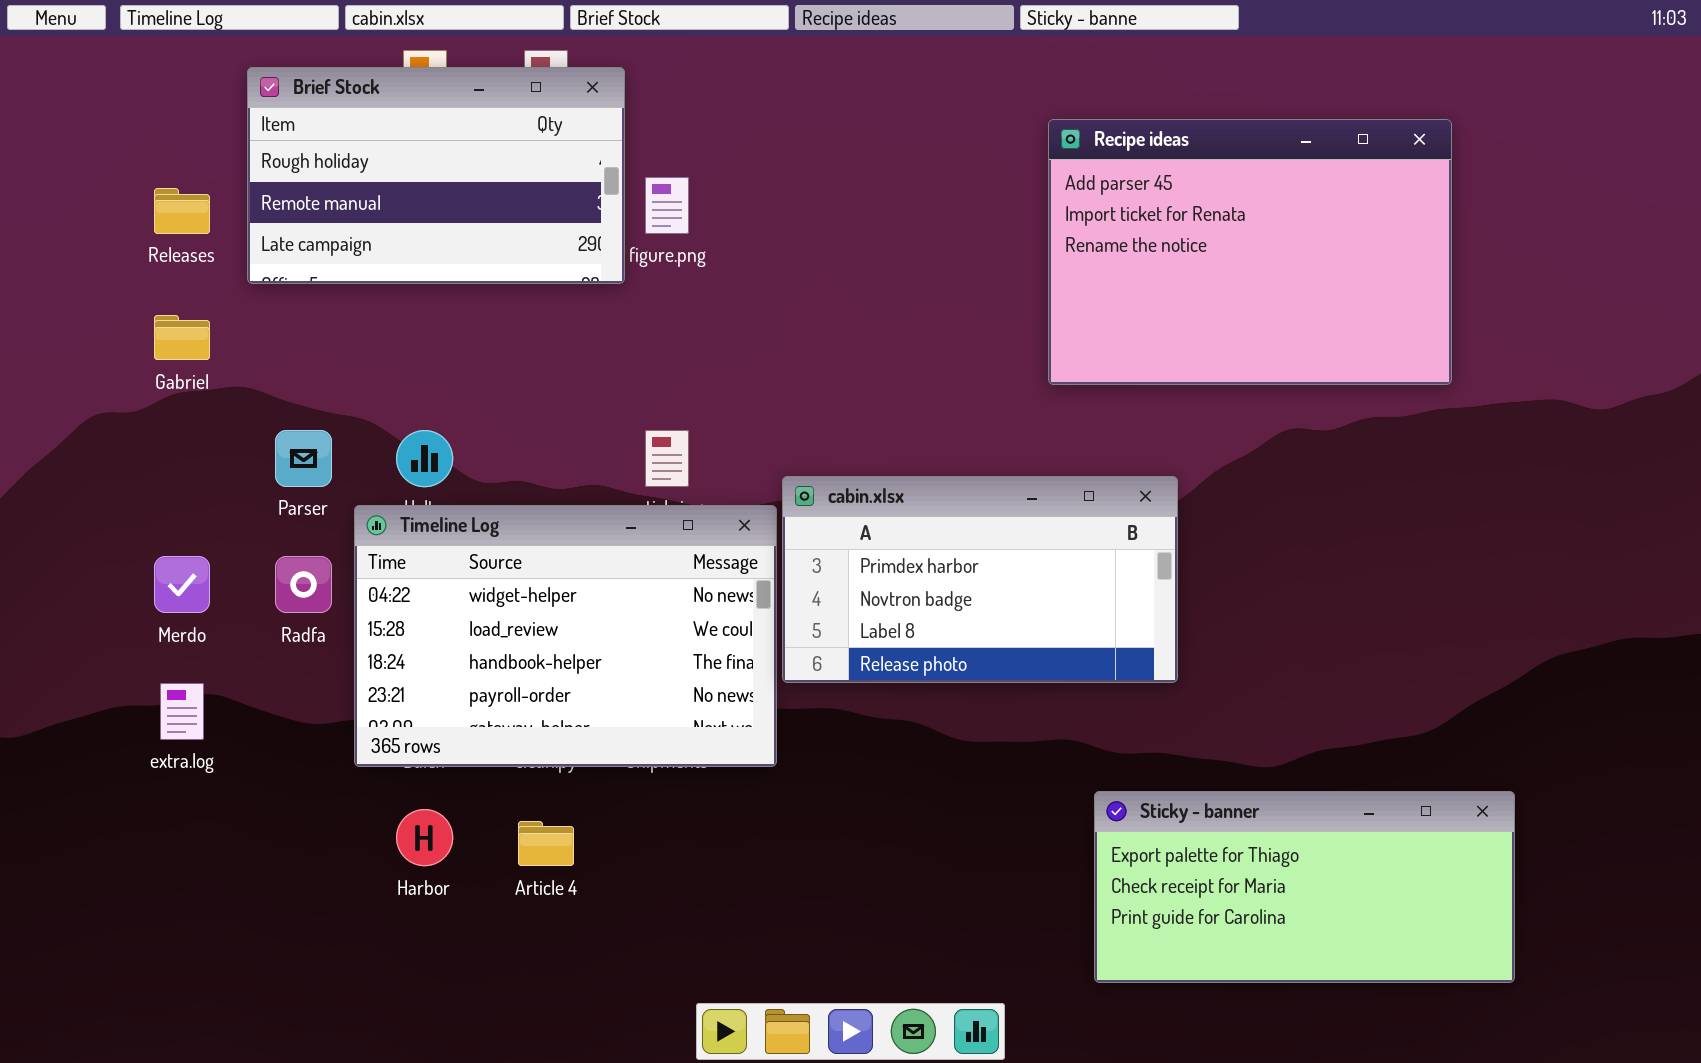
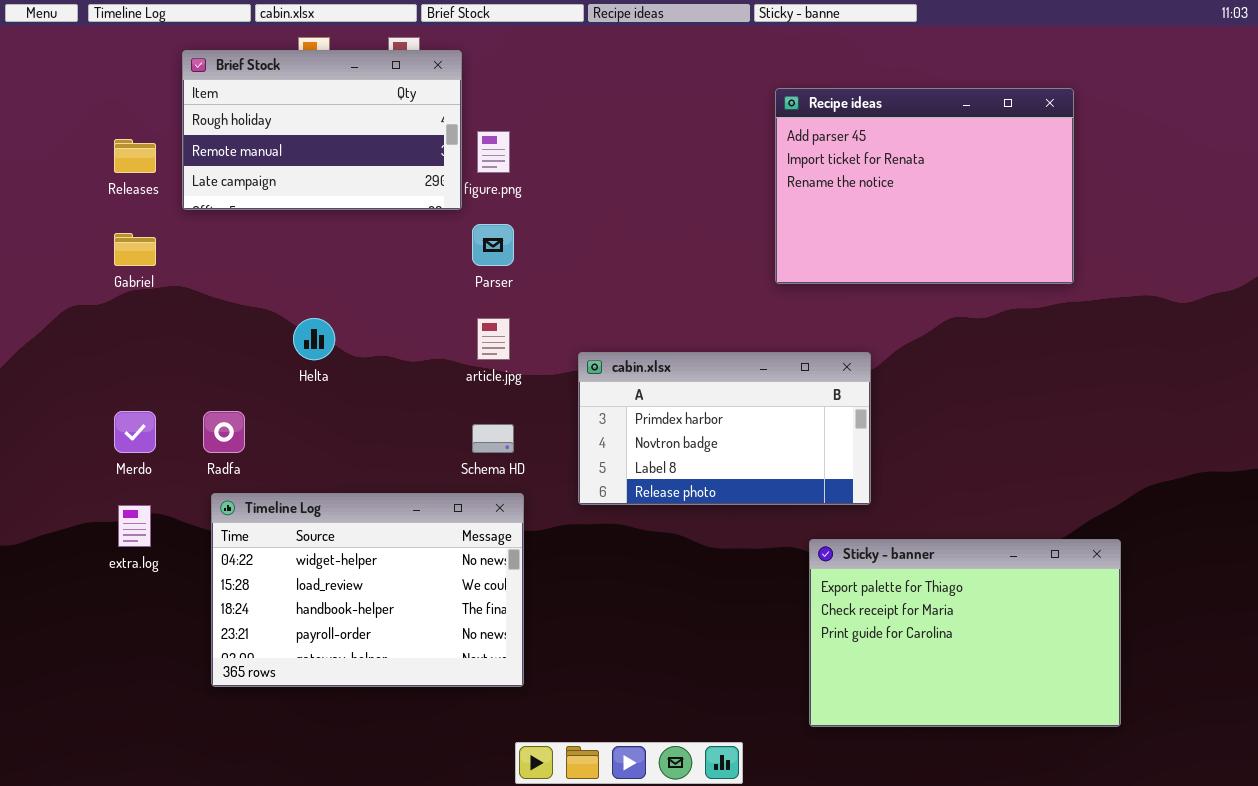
Parser: [275,430,332,487] -> [472,224,514,266], moved
Timeline Log: [354,505,777,767] -> [211,493,524,687], moved
Sticky - banner: [1094,791,1515,983] -> [809,539,1121,727], resized

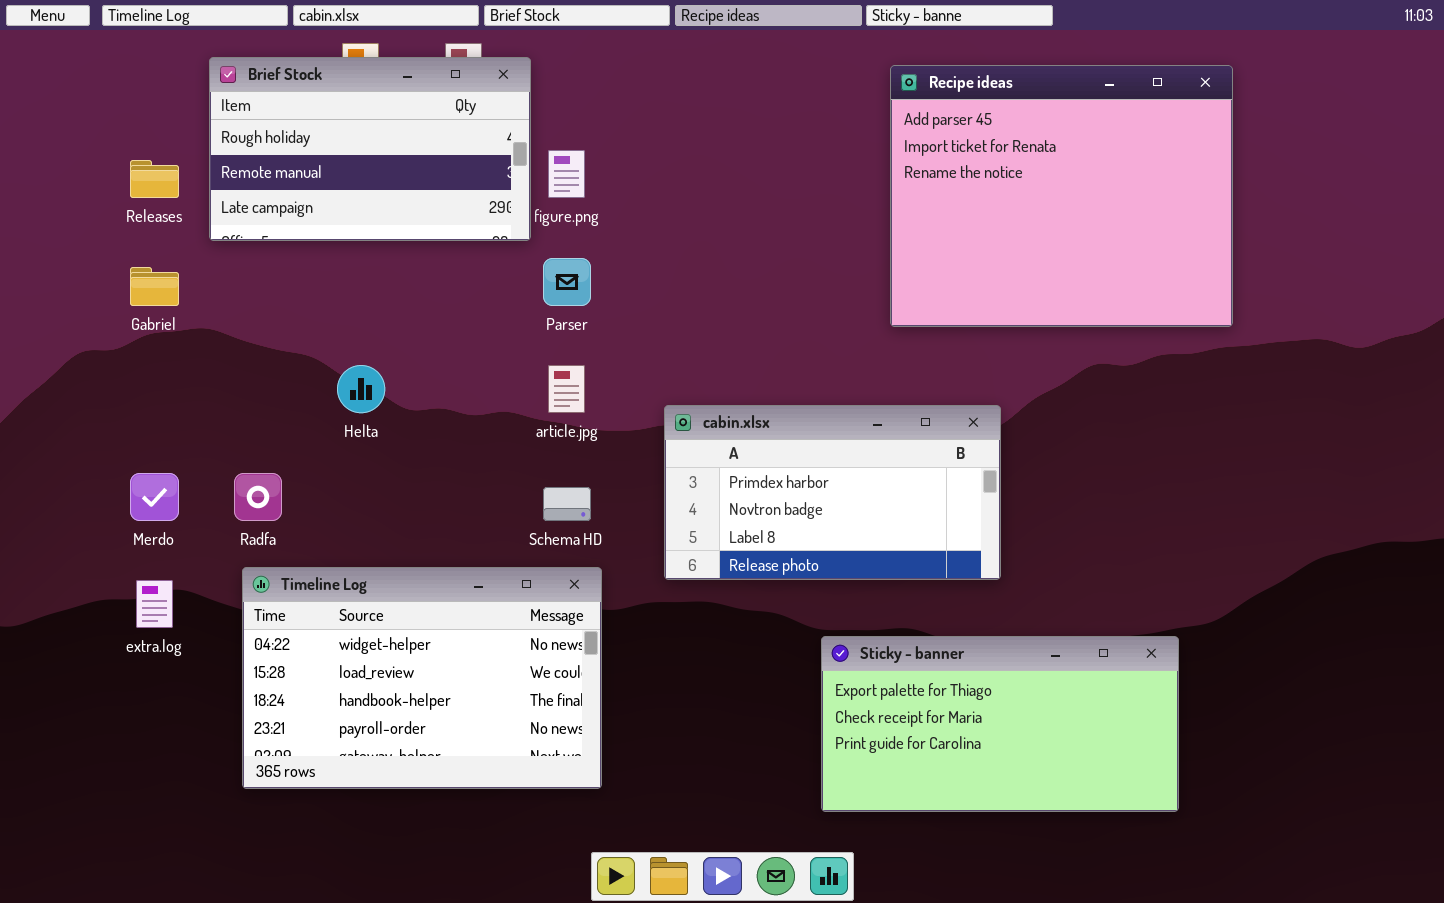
Recipe ideas: [775,88,1074,284] -> [890,65,1233,327], resized
Sticky - banner: [809,539,1121,727] -> [821,636,1179,812], moved, resized

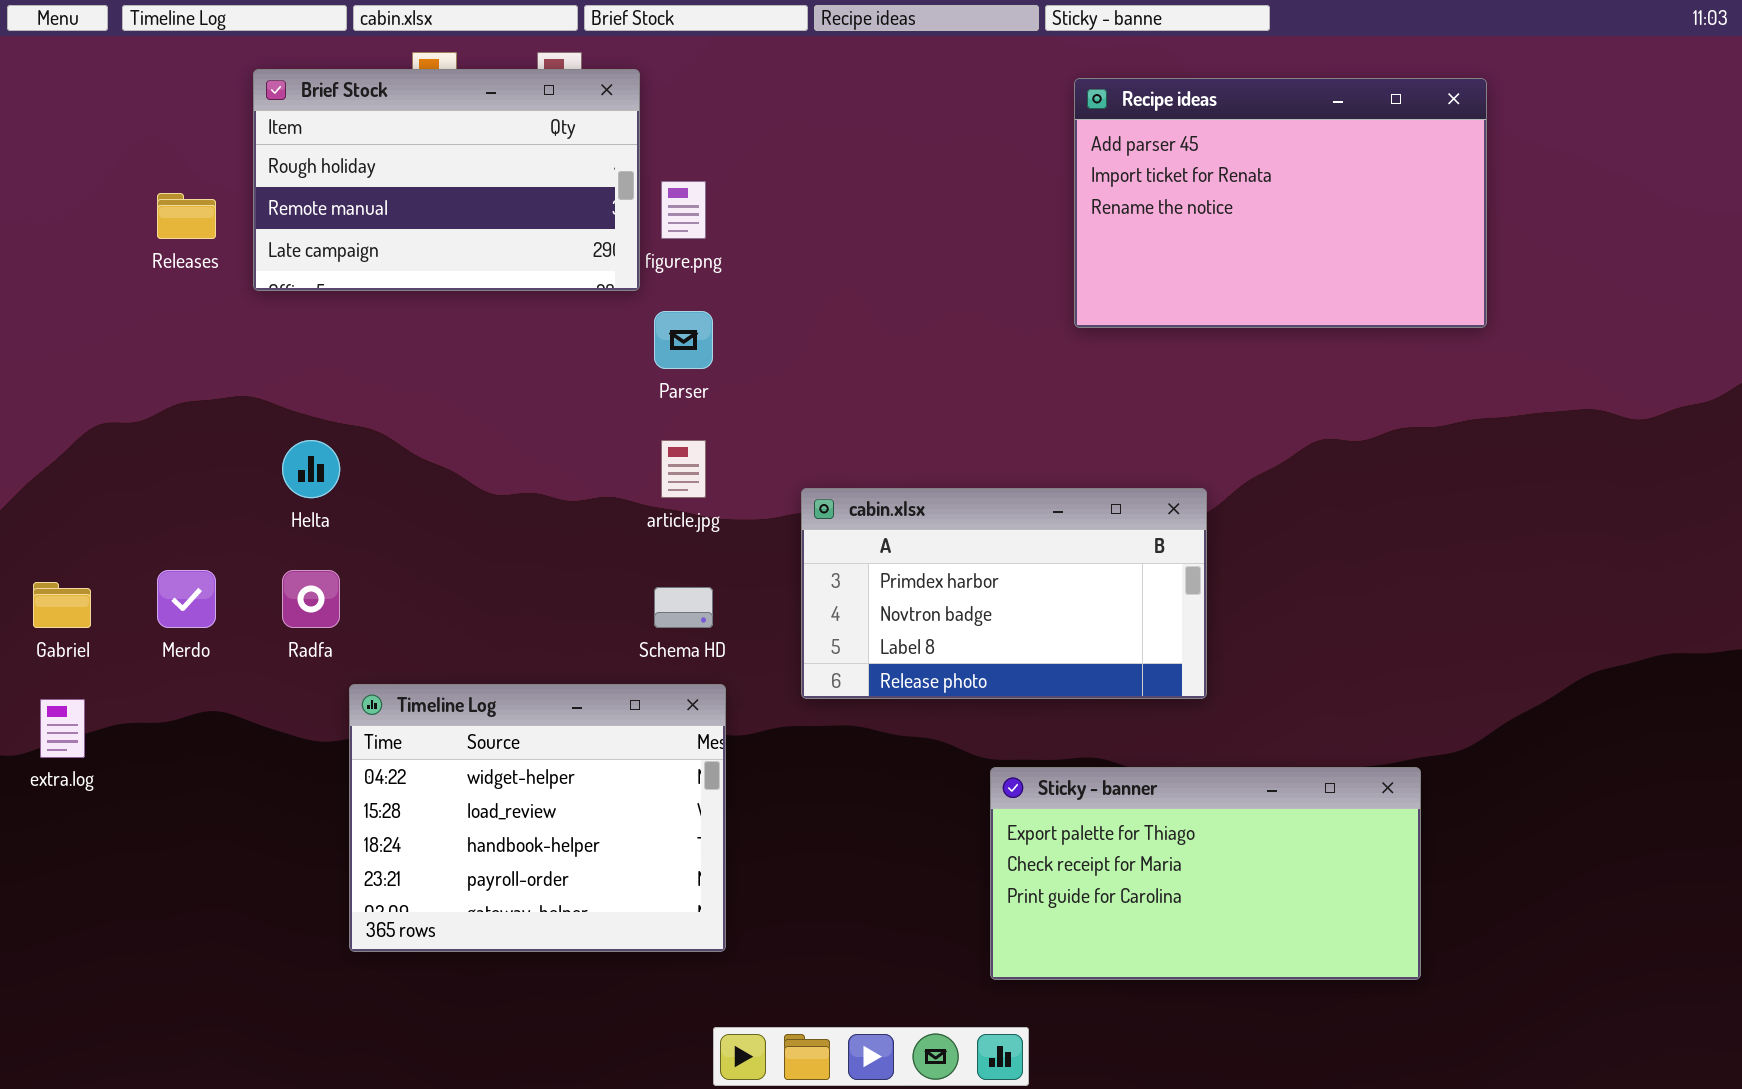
Recipe ideas: [890,65,1233,327] -> [1074,78,1487,328], resized
Gabriel: [130,267,179,306] -> [33,582,91,628], moved
Helta: [337,365,385,413] -> [282,440,340,498], moved
Timeline Log: [242,567,602,789] -> [349,684,726,952], resized
extra.log: [136,580,173,628] -> [40,699,85,758], moved

